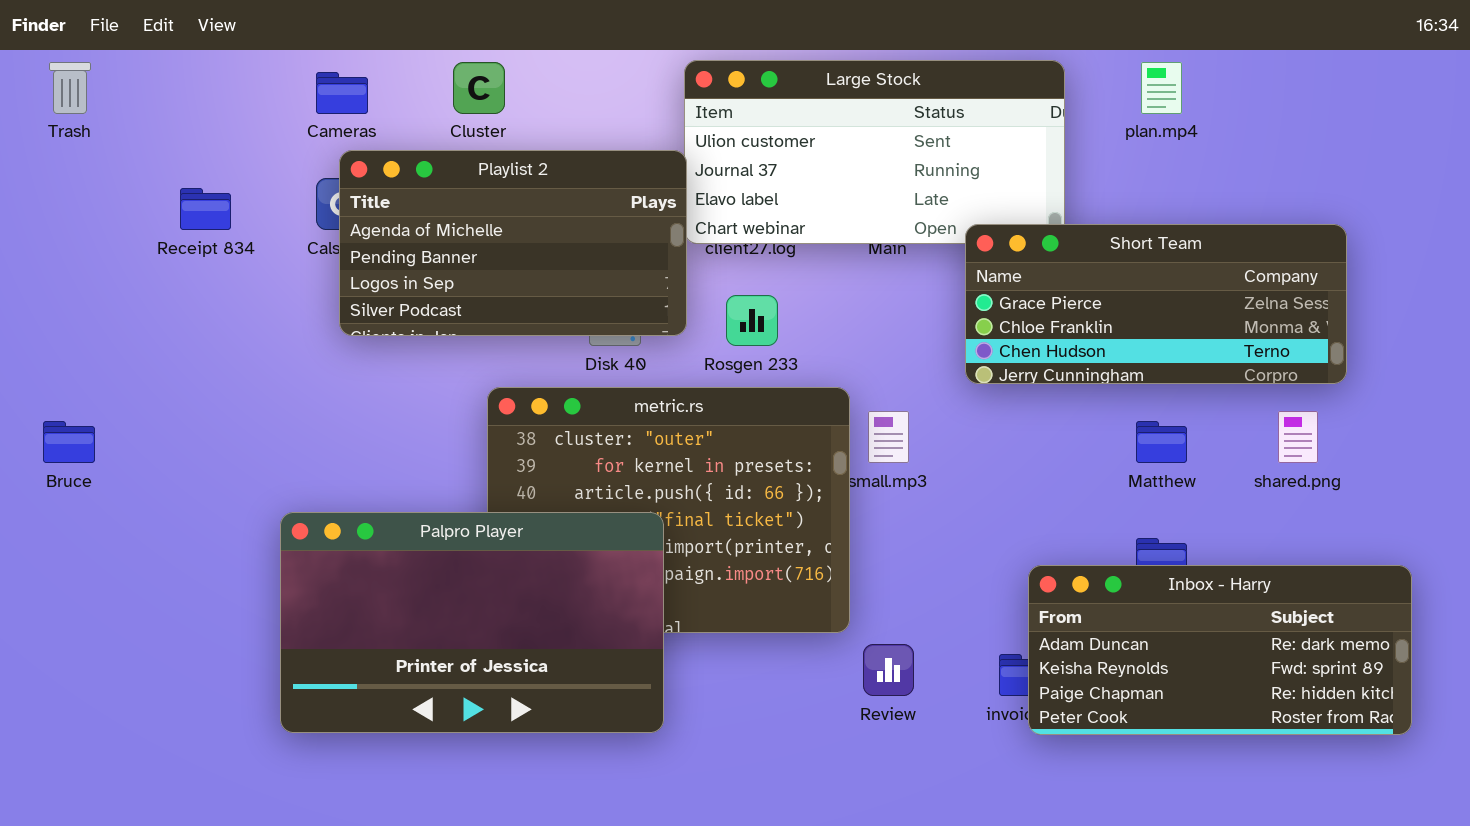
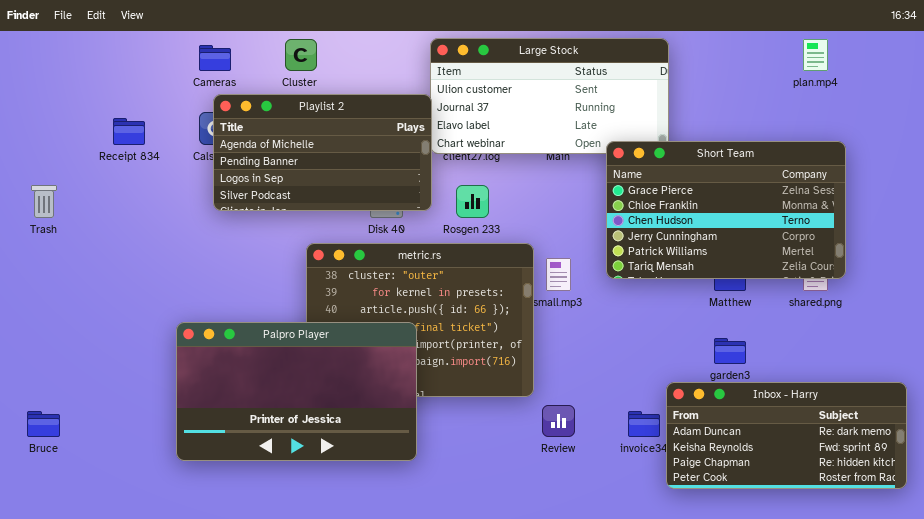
Trash: [49,62,91,114] -> [31,185,57,218], moved
plan.mp4: [1141,62,1182,114] -> [803,39,828,71], moved
Short Team: [965,224,1347,384] -> [606,141,846,279], resized
Bruce: [43,421,95,463] -> [27,411,60,437], moved
Inbox - Harry: [1028,565,1412,735] -> [666,382,907,489], moved

